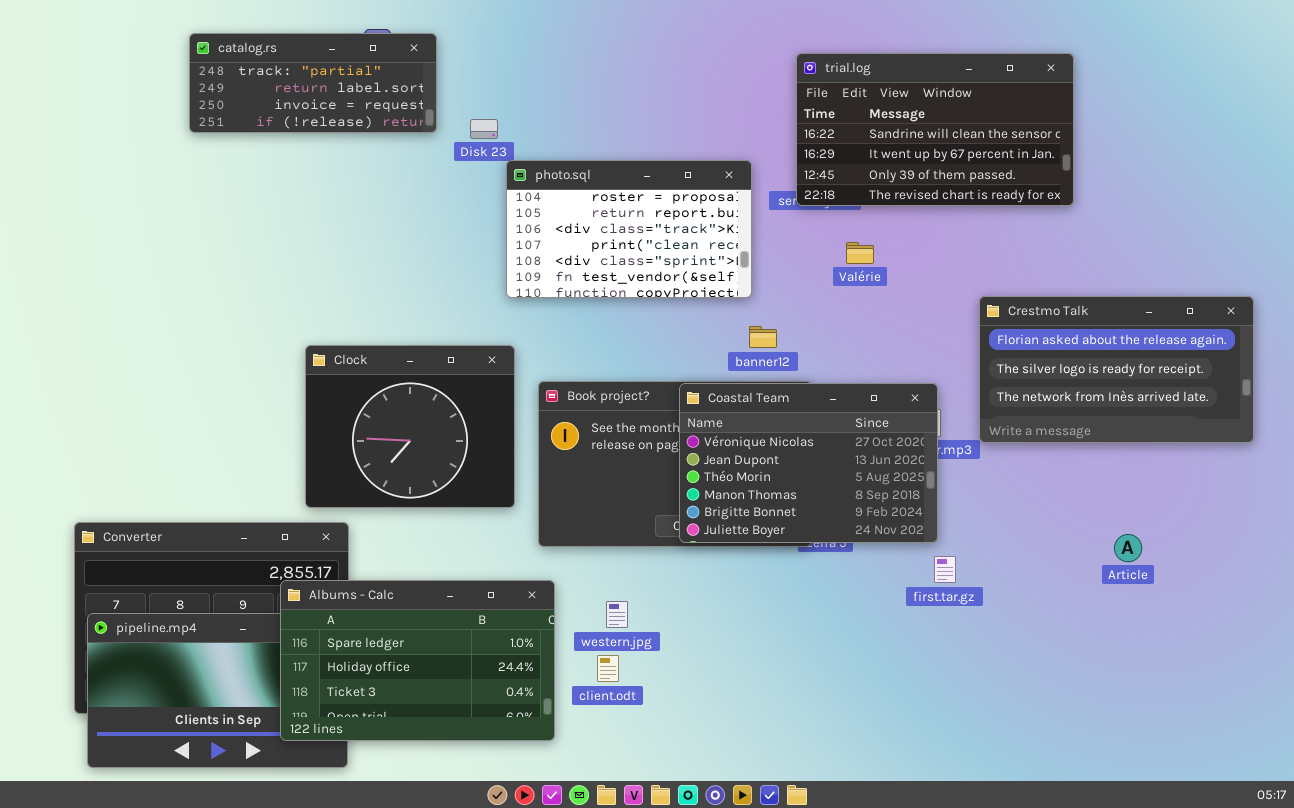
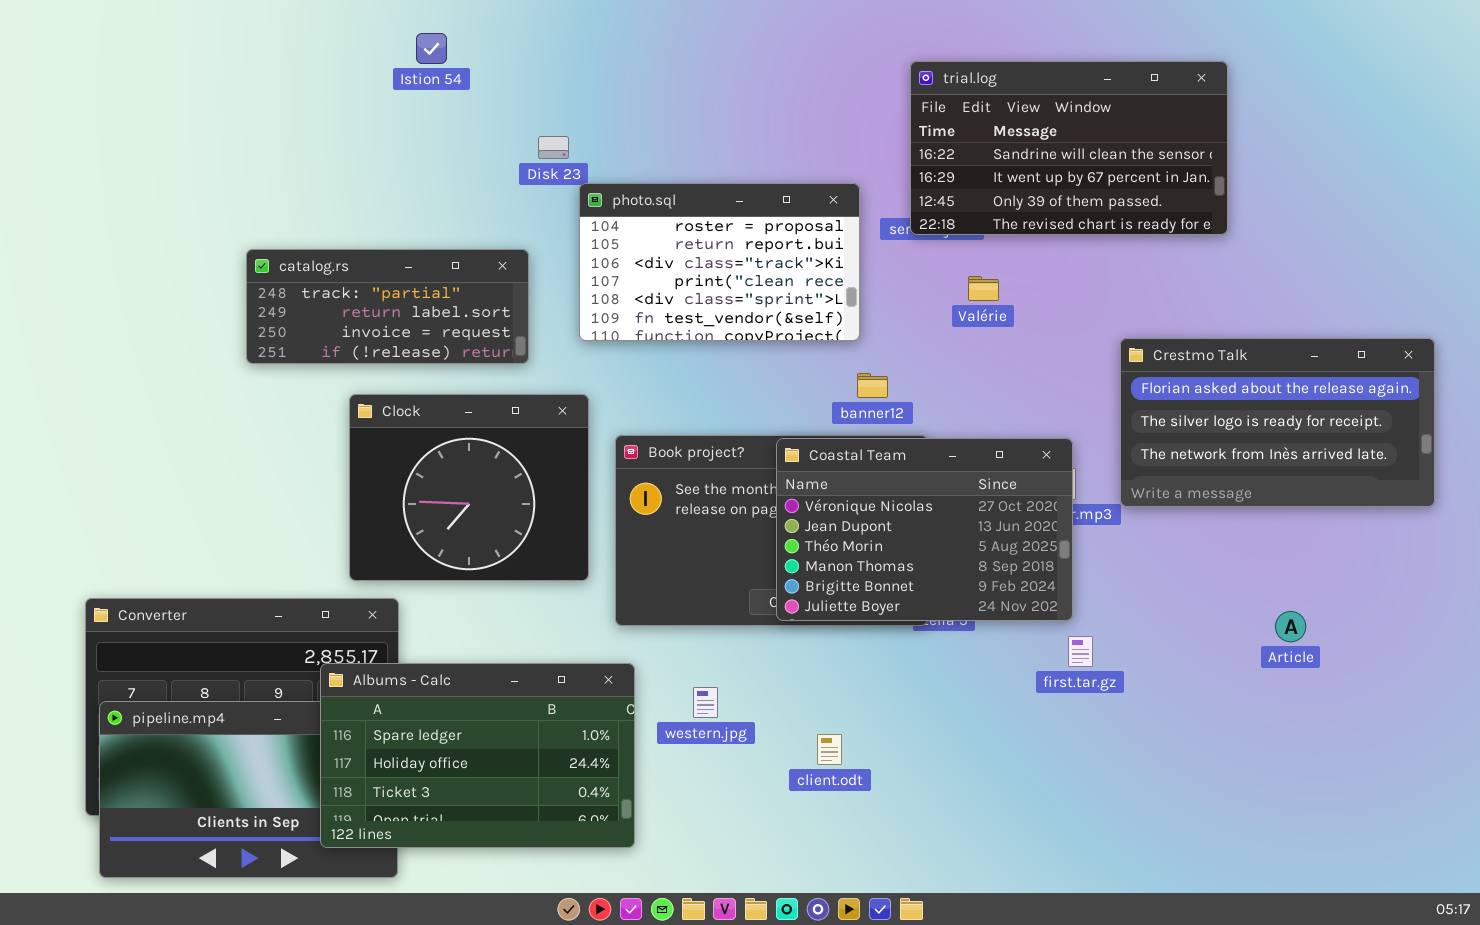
catalog.rs: [189,33,437,133] -> [246,249,529,364], moved
client.odt: [597,655,619,682] -> [817,734,842,765], moved

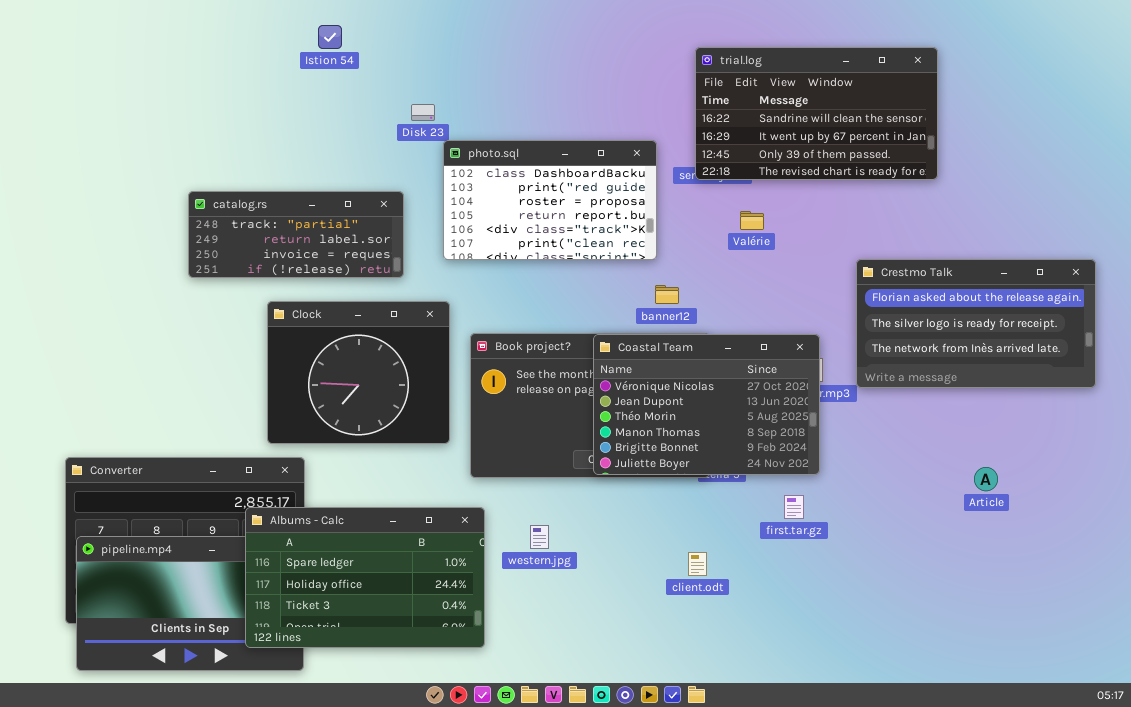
photo.sql: [579,183,860,341] -> [443,140,657,260], scrolled up 2 rows
first.tar.gz: [1068,636,1093,667] -> [784,495,804,519], moved
client.odt: [817,734,842,765] -> [688,552,707,576], moved

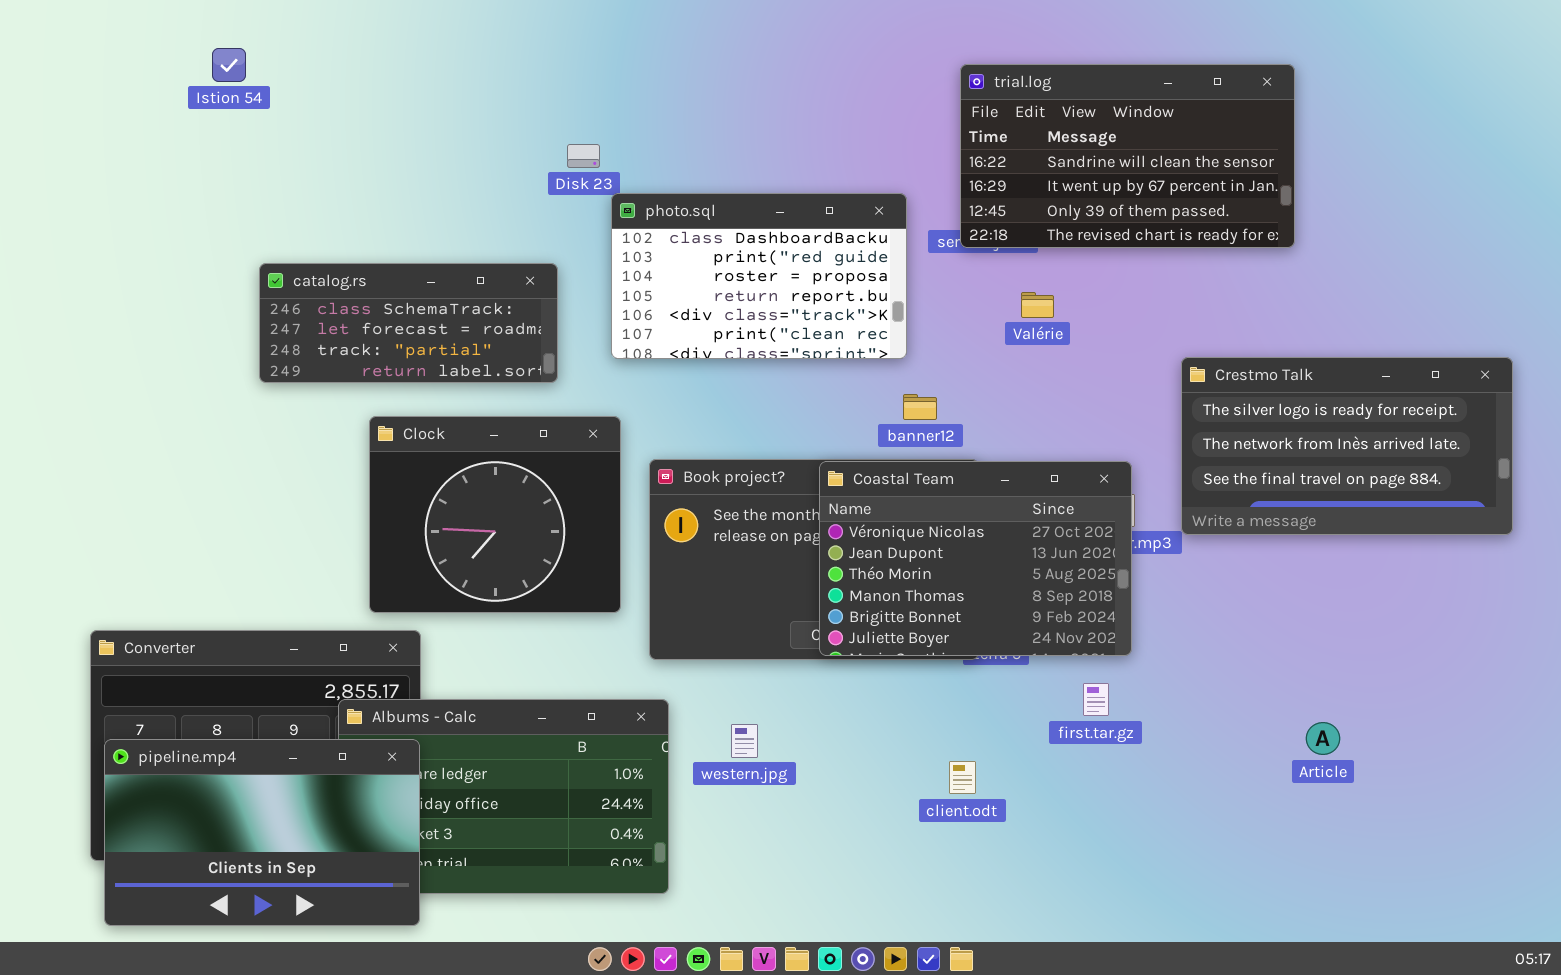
Istion 54: [318,25,342,49] -> [212,48,246,82], moved
catalog.rs: [188,191,404,278] -> [259,263,558,383], scrolled up 2 rows
Crestmo Talk: [856,259,1096,388] -> [1181,357,1513,535], scrolled down 1 row
Article: [974,467,998,491] -> [1306,722,1340,755], moved
pipeline.mp4: [76,536,304,671] -> [104,739,420,926], raised

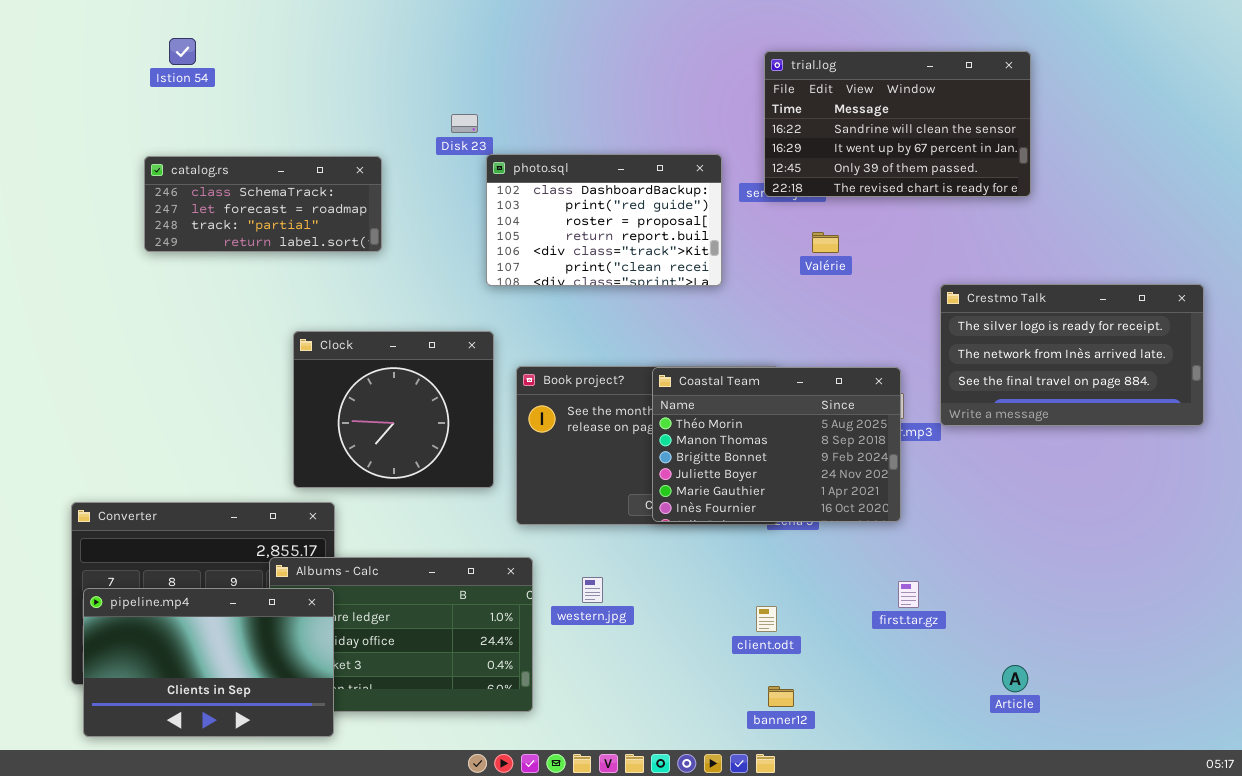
catalog.rs: [259,263,558,383] -> [144,156,382,252], moved
banner12: [903,394,937,420] -> [768,686,794,707], moved
Coastal Team: [819,461,1132,656] -> [652,367,901,522], scrolled down 2 rows
first.tar.gz: [1083,683,1109,716] -> [898,581,919,608], moved
Article: [1306,722,1340,755] -> [1002,665,1028,692], moved

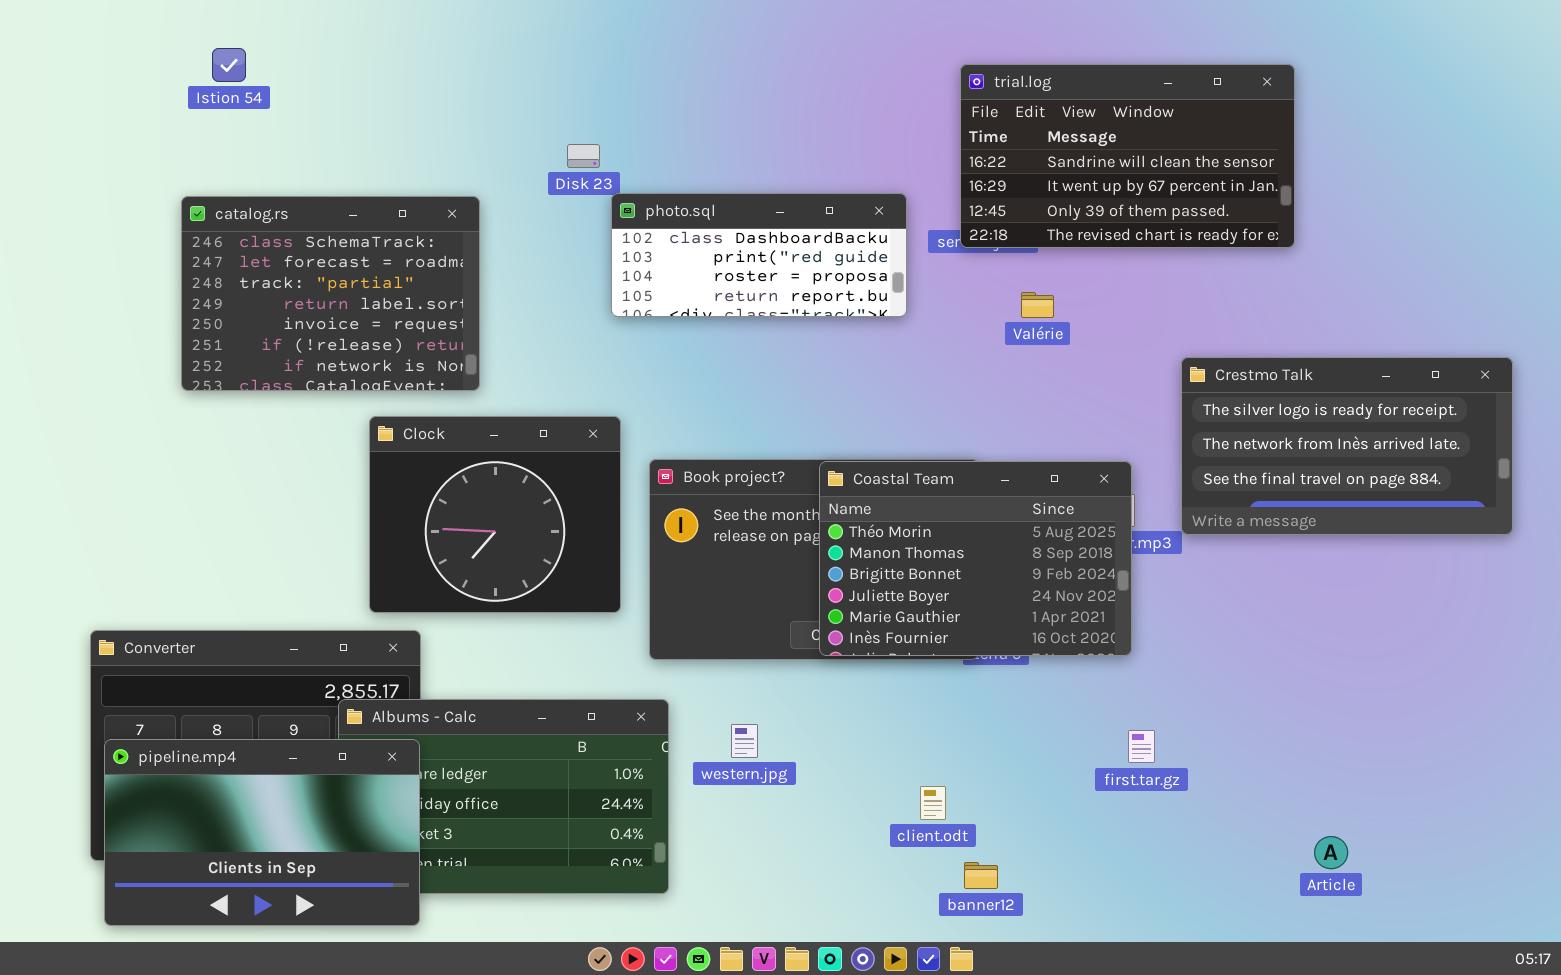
photo.sql: [486,154,722,286] -> [611,193,907,317], resized
catalog.rs: [144,156,382,252] -> [181,196,480,391], resized
client.odt: [756,606,777,632] -> [920,786,946,820], moved
Article: [1002,665,1028,692] -> [1314,836,1348,869], moved

